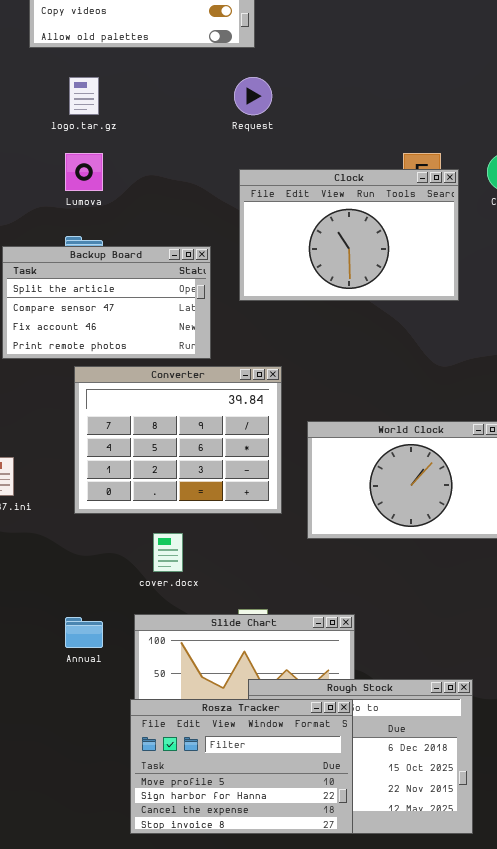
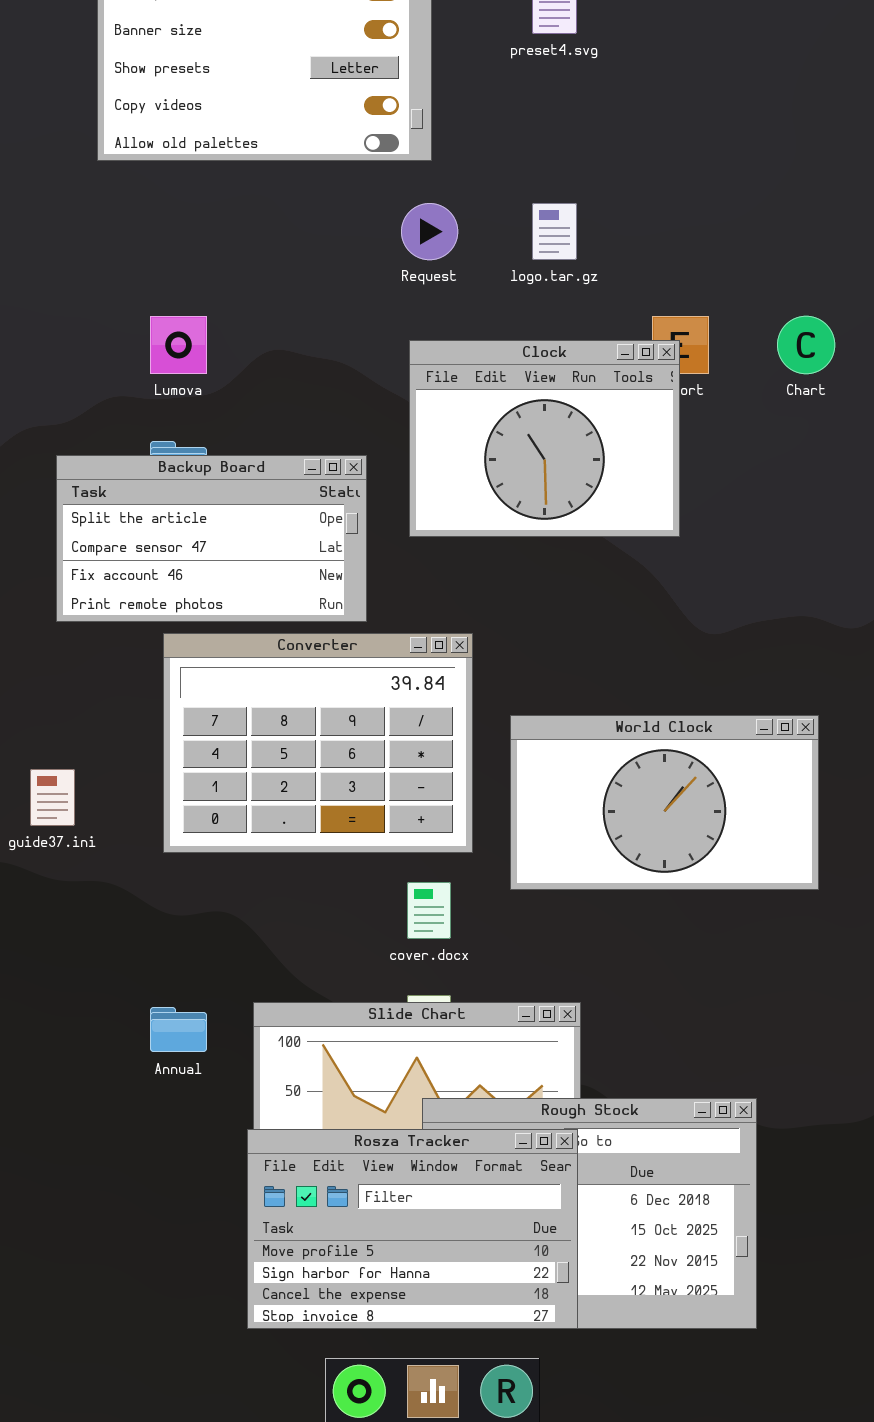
logo.tar.gz: [69,77,99,115] -> [532,203,577,260], moved
Clock: [239,169,459,301] -> [409,340,680,537], resized
cover.docx: [153,533,183,572] -> [407,882,451,939], moved

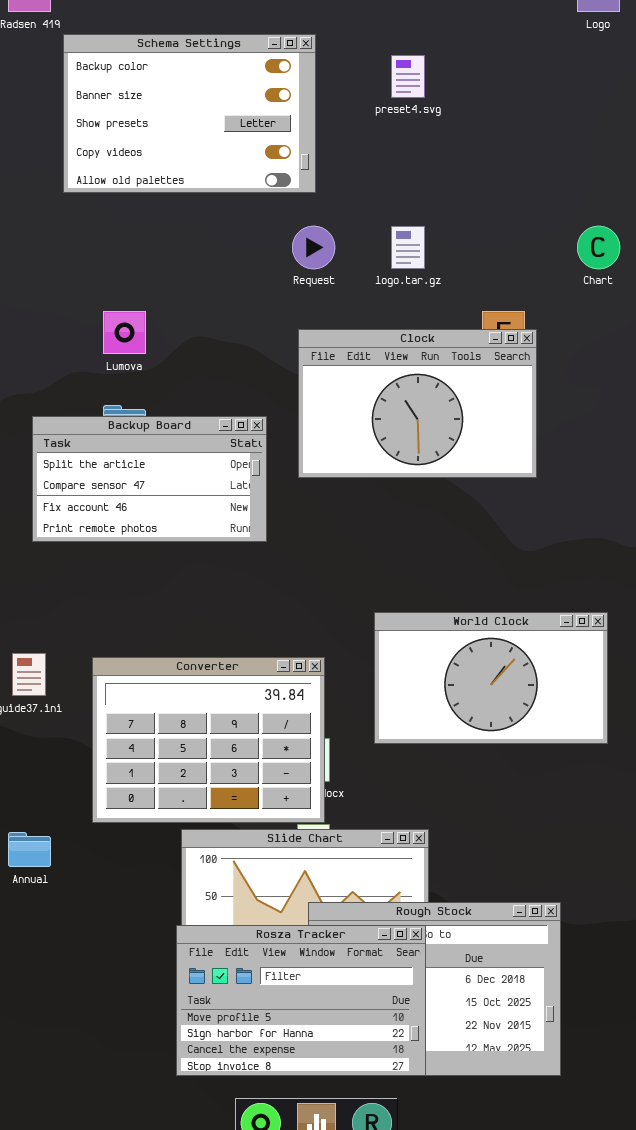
Chart: [777,316,835,374] -> [577,226,620,269], moved
Clock: [409,340,680,537] -> [298,329,537,478], resized
Converter: [163,633,473,853] -> [92,657,325,823], moved
Annual: [150,1007,207,1052] -> [8,832,51,867], moved

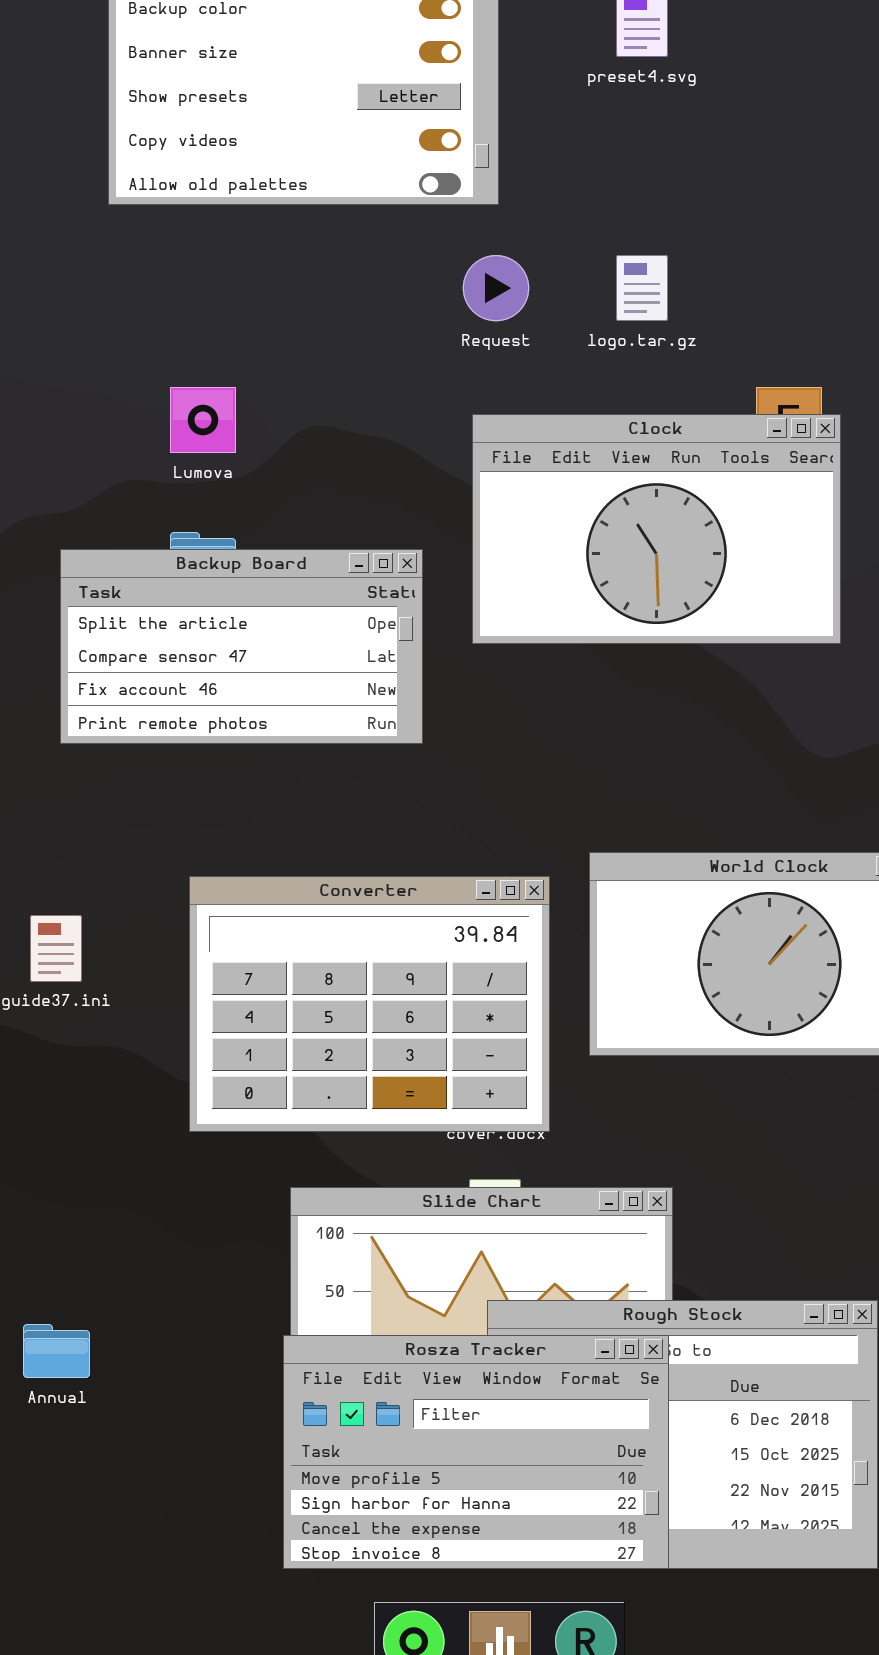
Converter: [92,657,325,823] -> [189,876,550,1132], moved
Annual: [8,832,51,867] -> [23,1324,90,1378], moved

